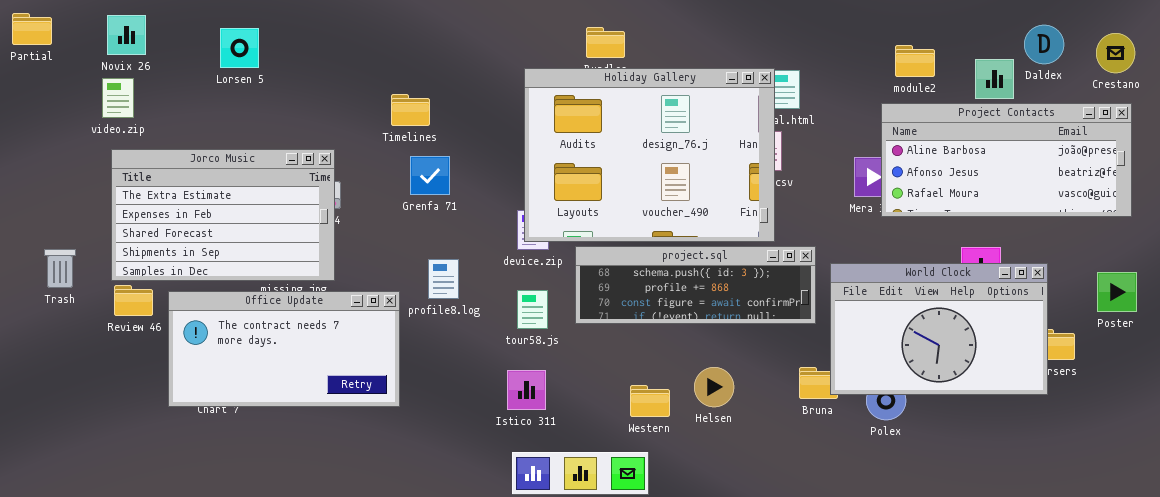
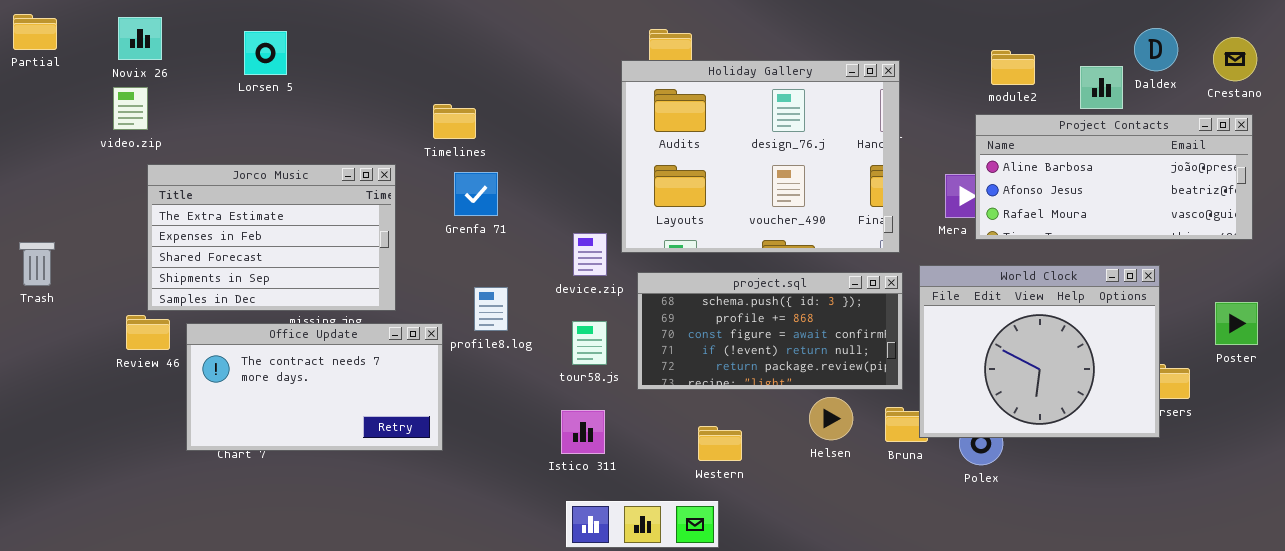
Holiday Gallery: [524,68,775,242] -> [621,60,900,253], moved
Jorco Music: [111,149,335,281] -> [147,164,396,311], moved
project.sql: [575,246,816,324] -> [637,272,903,390], resized
Trash: [44,249,76,288] -> [19,242,55,286], moved
World Clock: [830,263,1048,395] -> [919,265,1160,438], resized
Helsen: [694,367,734,407] -> [809,397,853,440], moved

